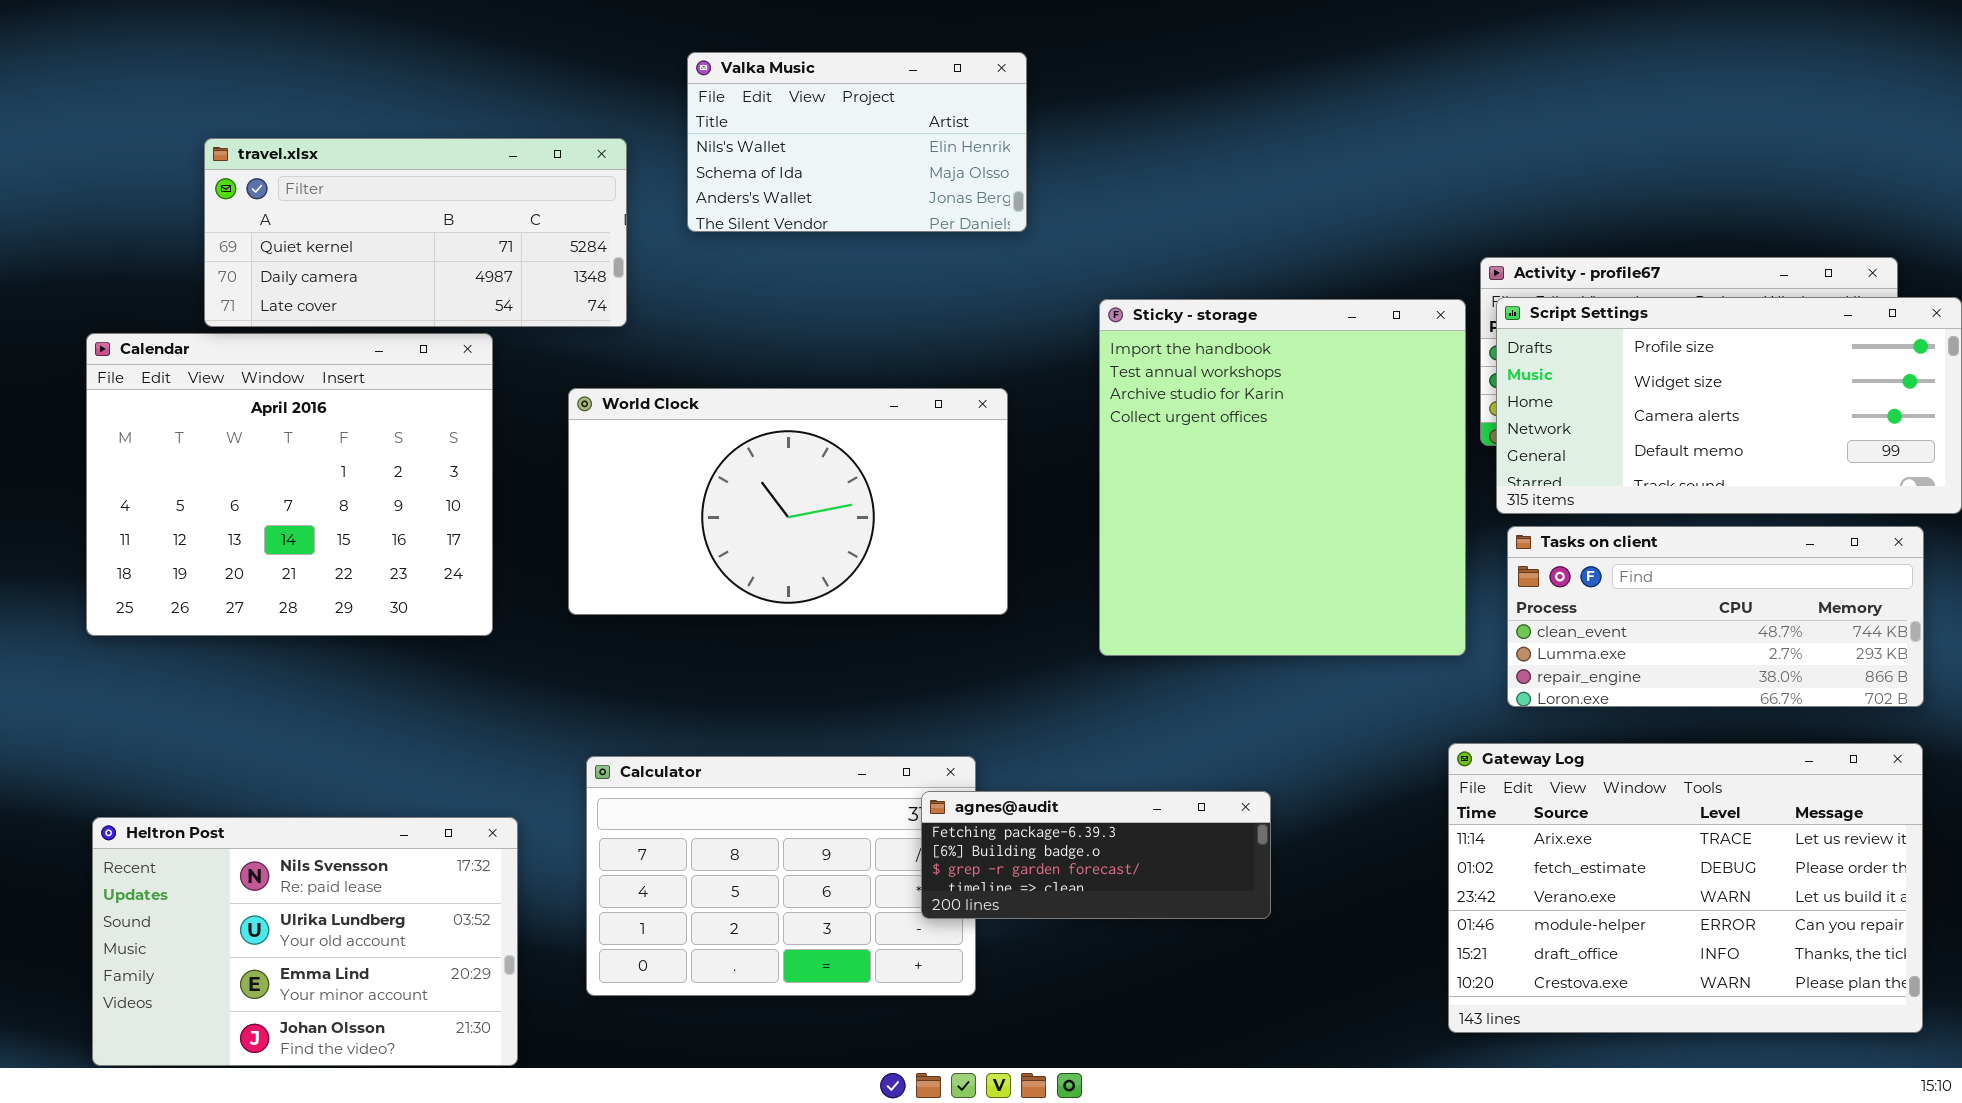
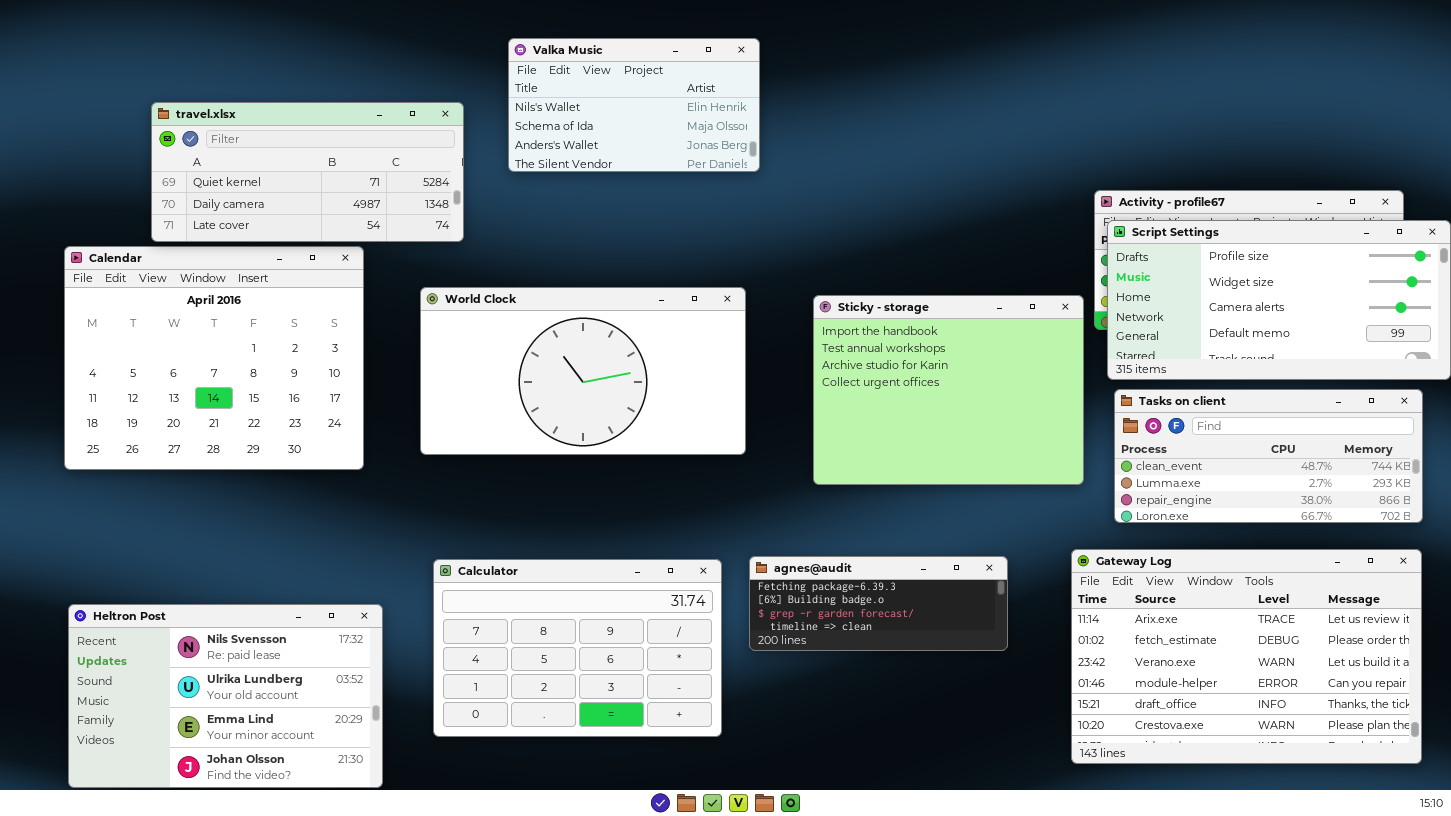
Sticky - storage: [1099,299,1466,656] -> [813,295,1084,485], resized
agnes@audit: [921,791,1271,919] -> [749,556,1008,651], moved

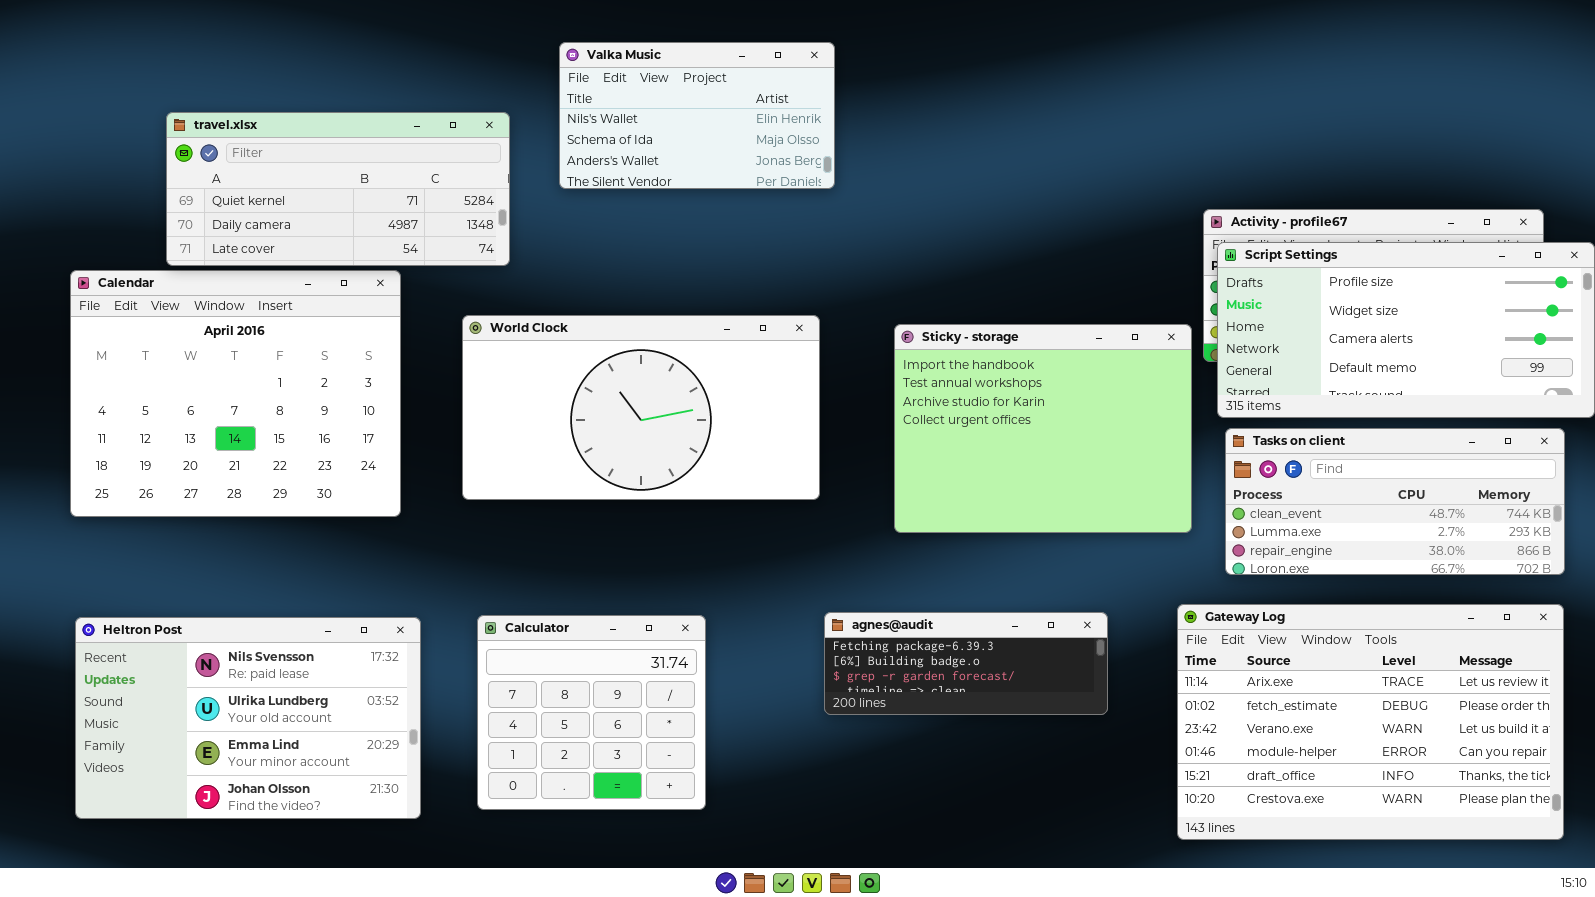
Calculator: [433,559,722,737] -> [477,615,706,810], resized
Heltron Post: [68,604,383,788] -> [75,617,421,819], moved

